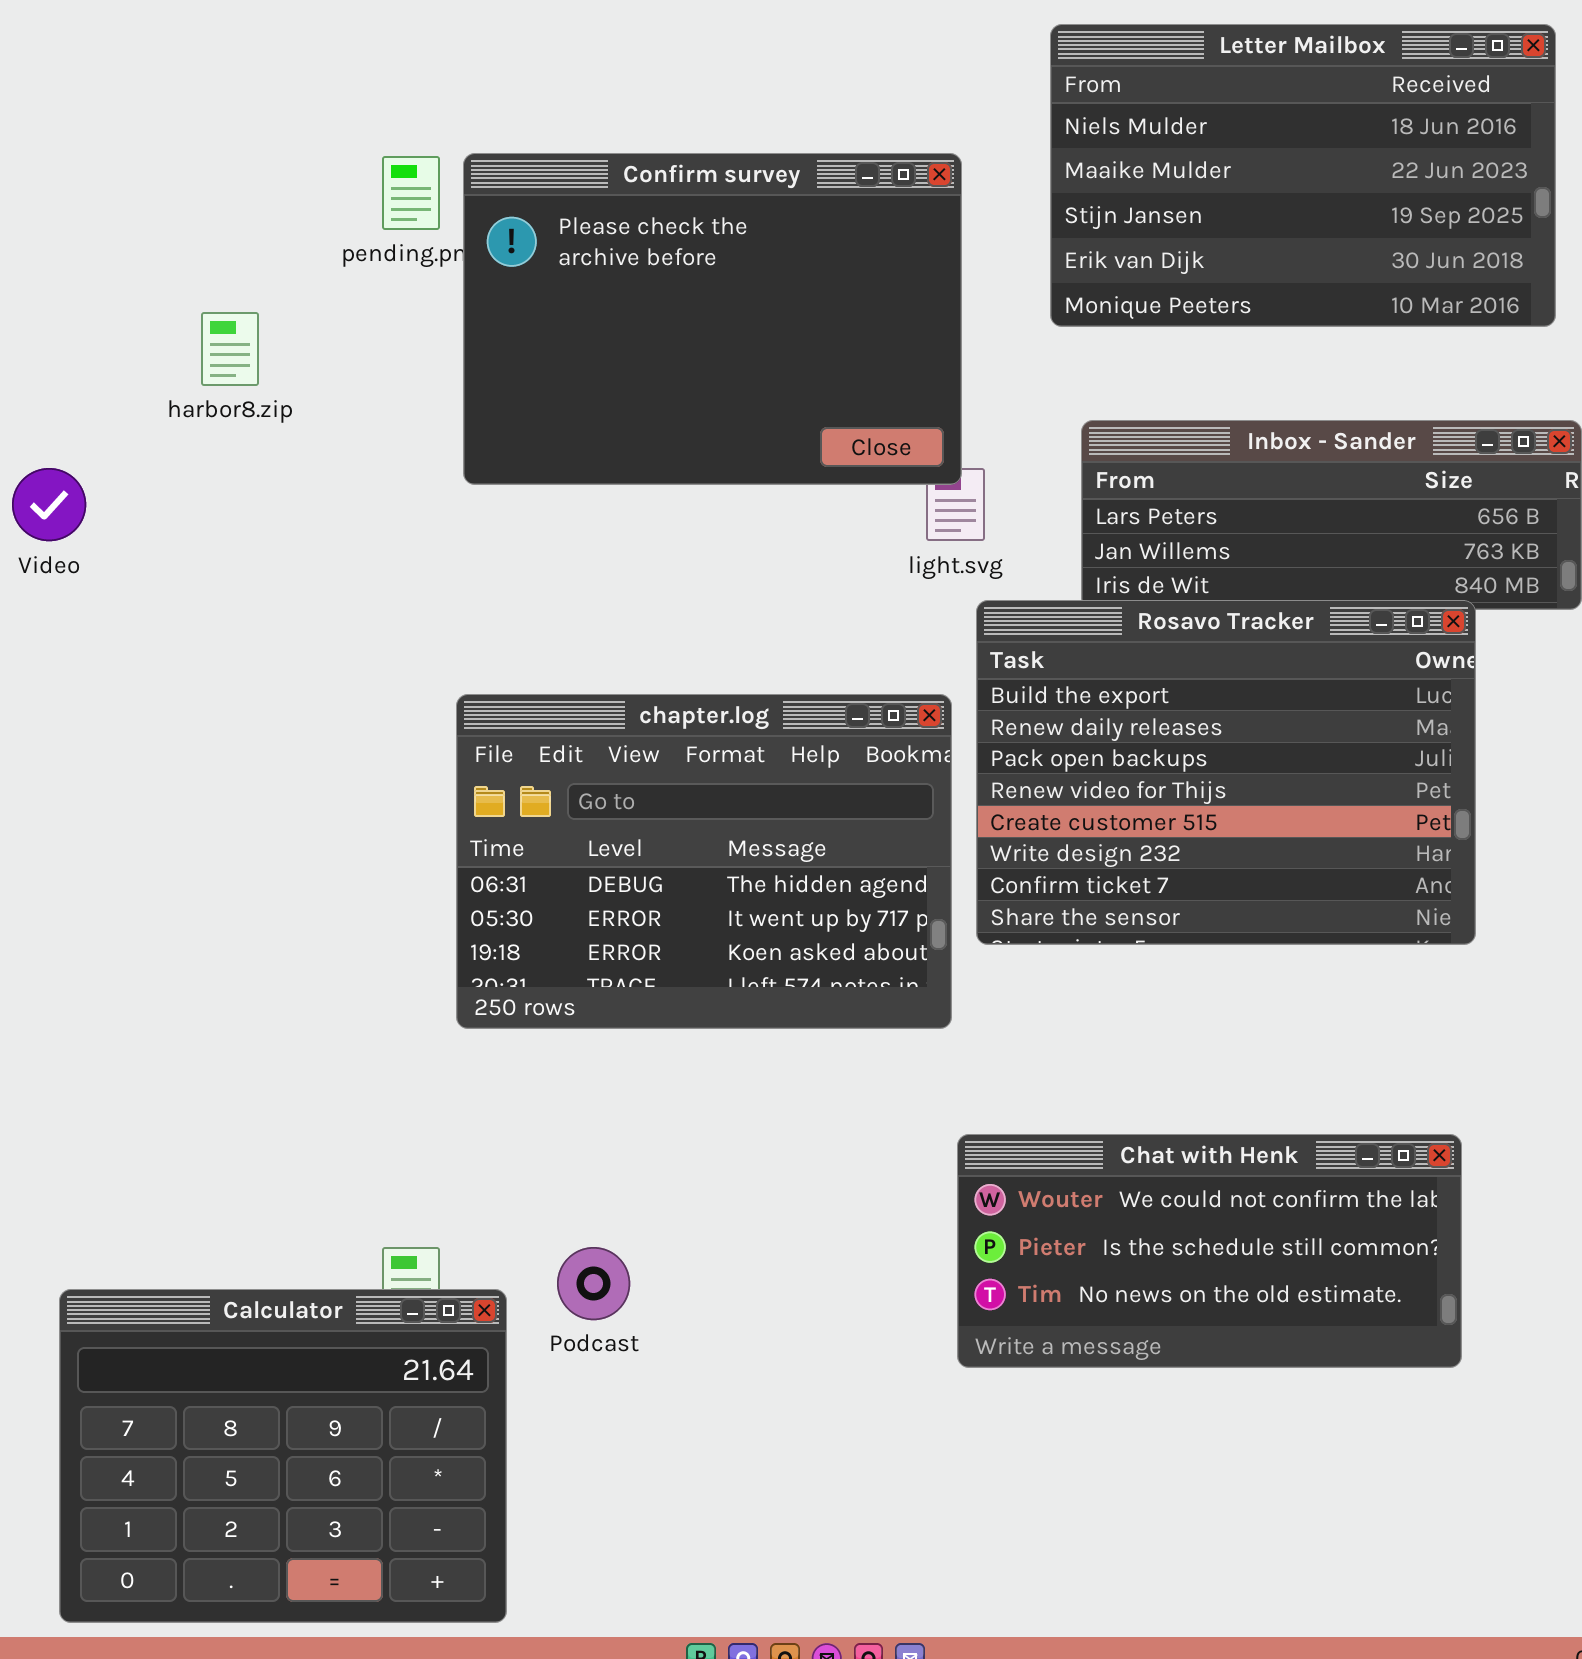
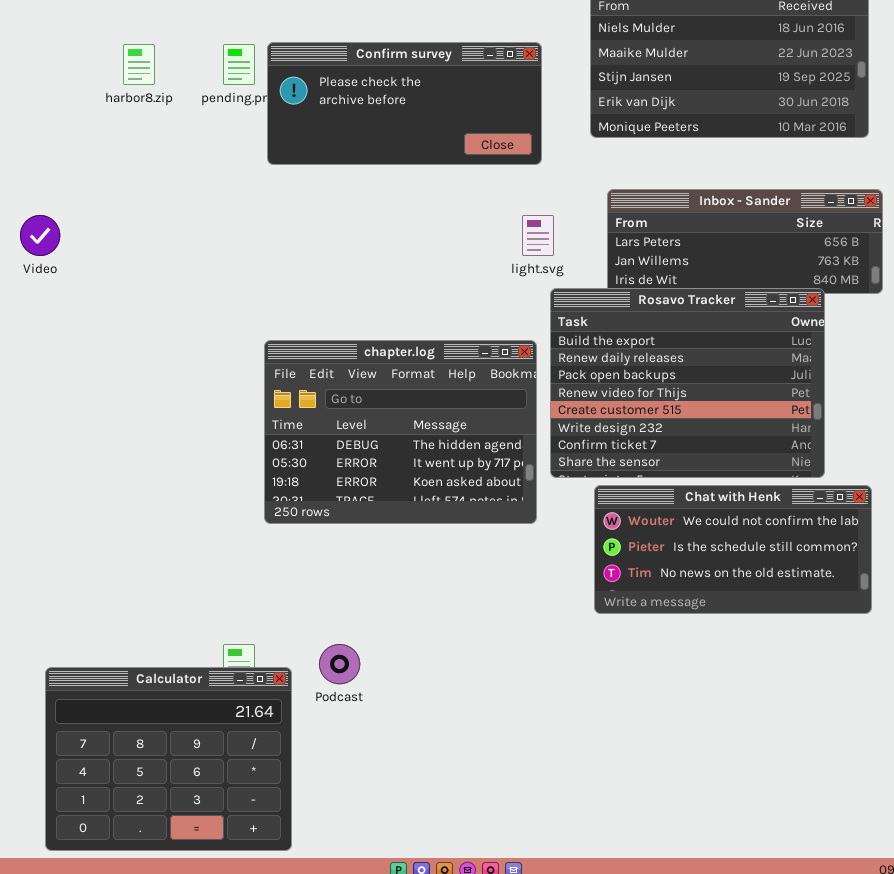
Confirm survey: [463,153,962,485] -> [267,42,542,165], resized
harbor8.zip: [201,312,259,386] -> [123,44,155,85], moved
Chat with Henk: [957,1134,1462,1368] -> [594,485,872,614], moved

